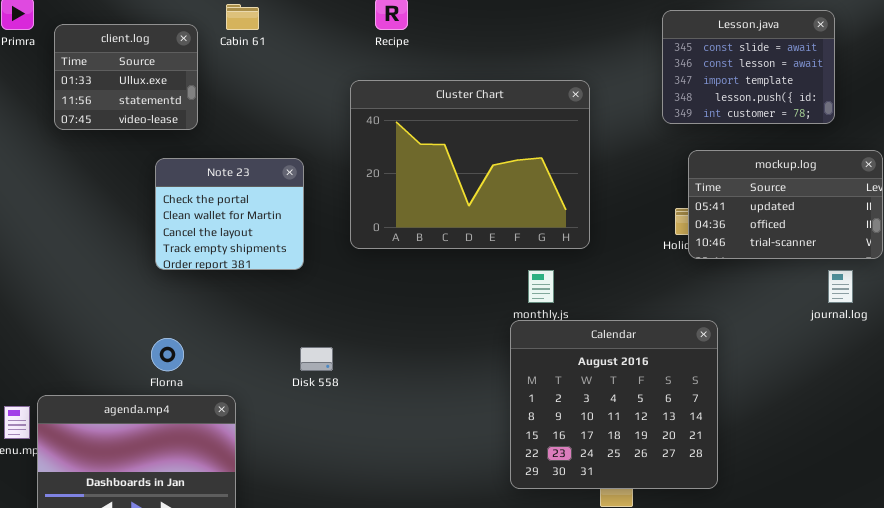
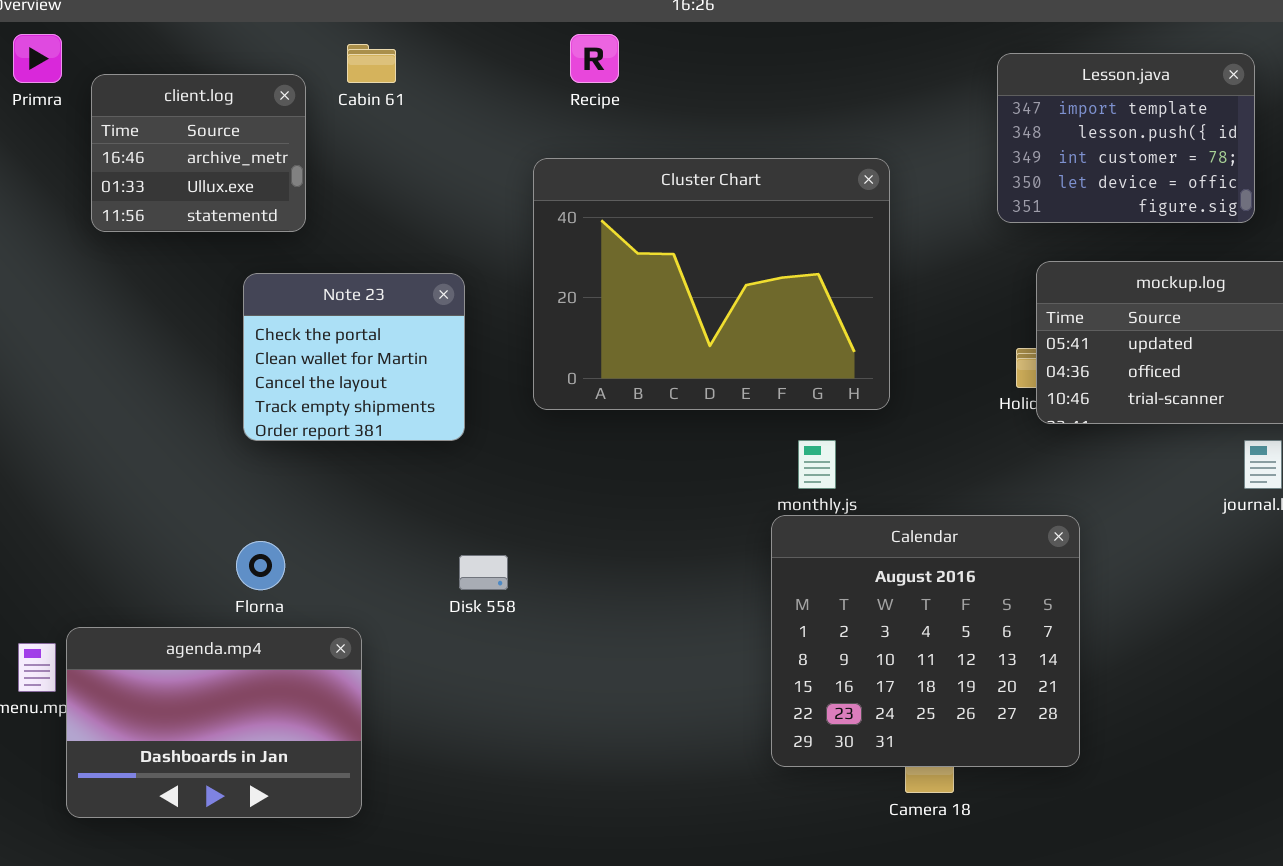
Lesson.java: [662,10,835,124] -> [997,53,1255,223], scrolled down 2 rows
client.log: [54,24,198,130] -> [91,74,306,232], scrolled up 1 row

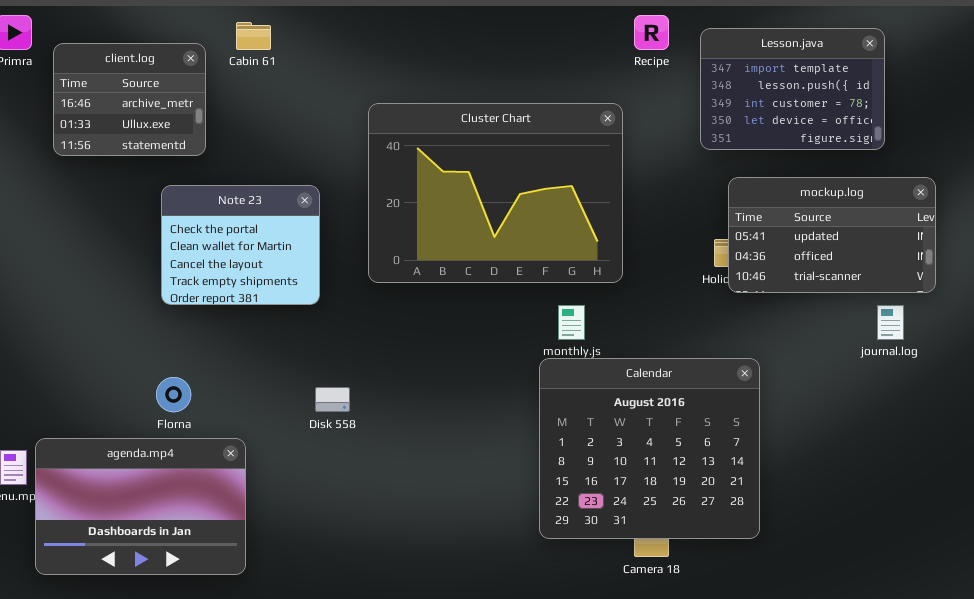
Recipe: [570,34,619,83] -> [634,15,669,50], moved

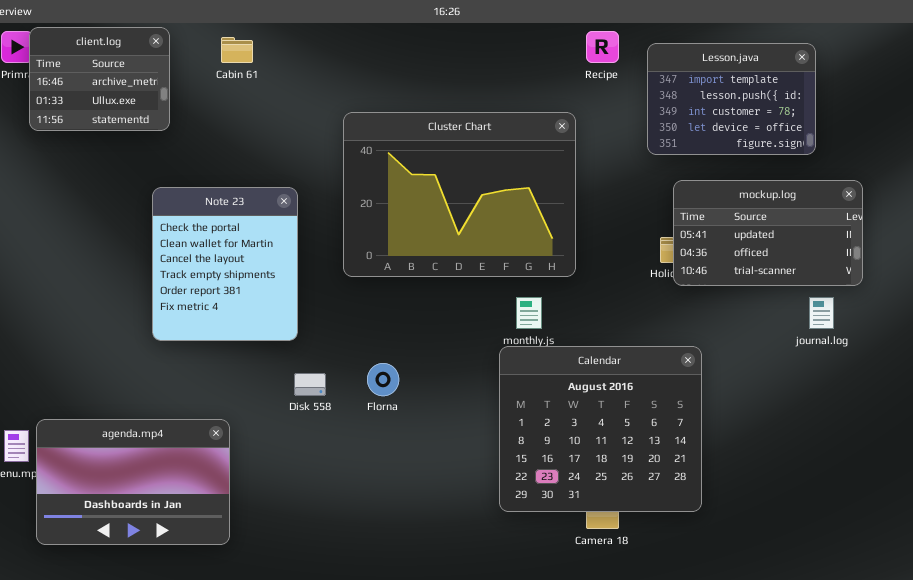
client.log: [53,43,206,156] -> [29,27,170,131], moved
Note 23: [161,185,320,305] -> [152,187,298,341], resized
Florna: [156,377,191,412] -> [367,363,399,396], moved

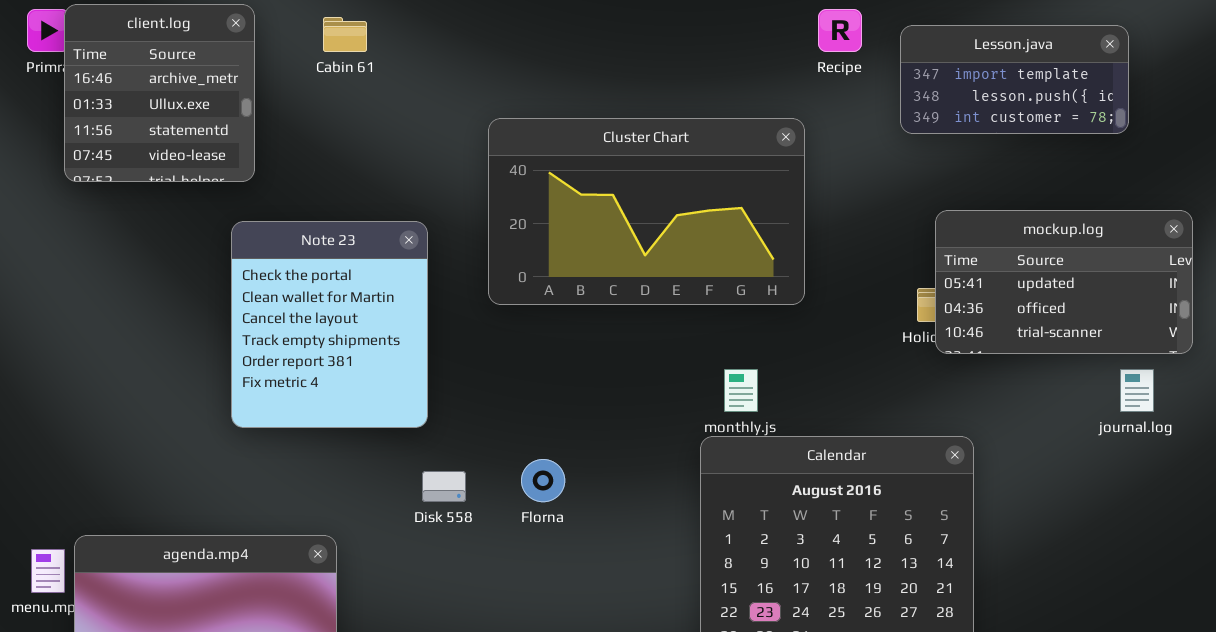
client.log: [29,27,170,131] -> [64,4,255,182], resized
Lesson.java: [647,43,816,155] -> [900,25,1129,134], resized
Cluster Chart: [343,112,576,277] -> [488,118,805,305], resized

